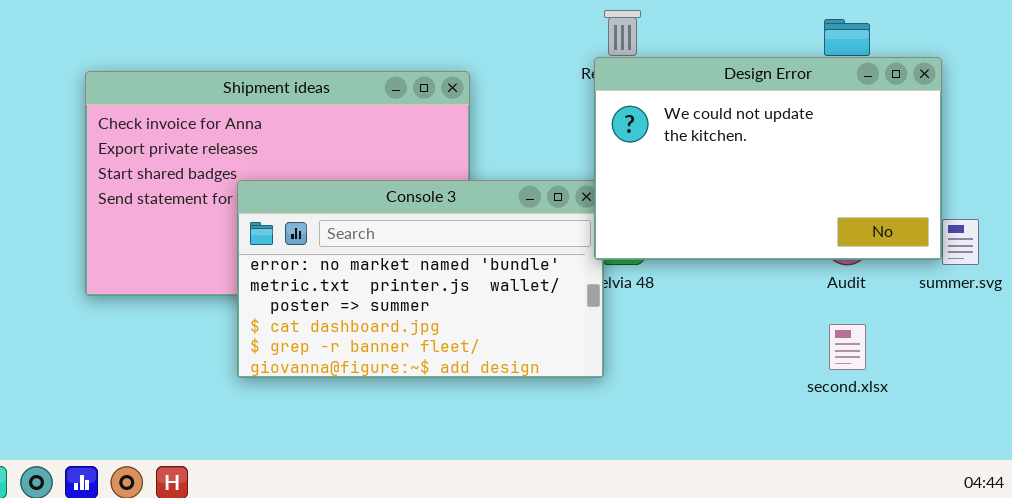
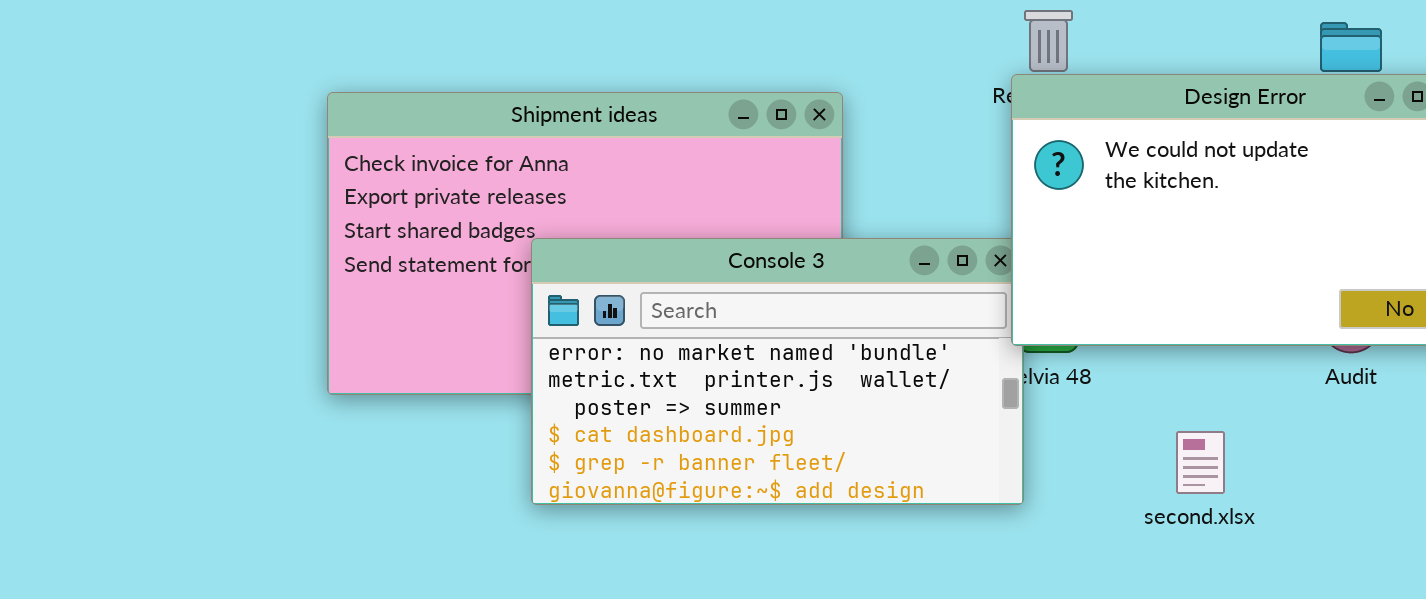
second.xlsx: [829,324,866,370] -> [1176,431,1225,494], moved

